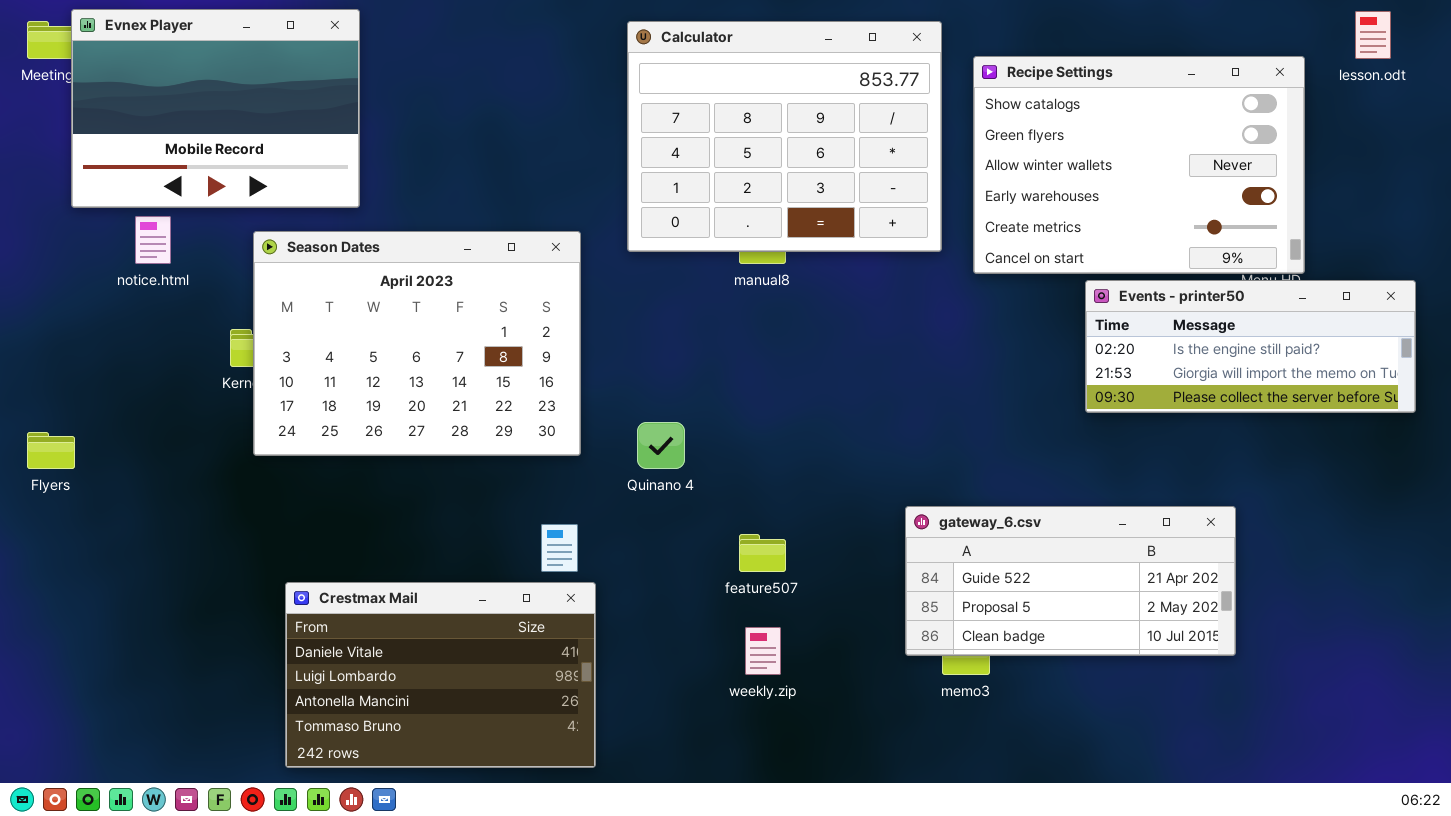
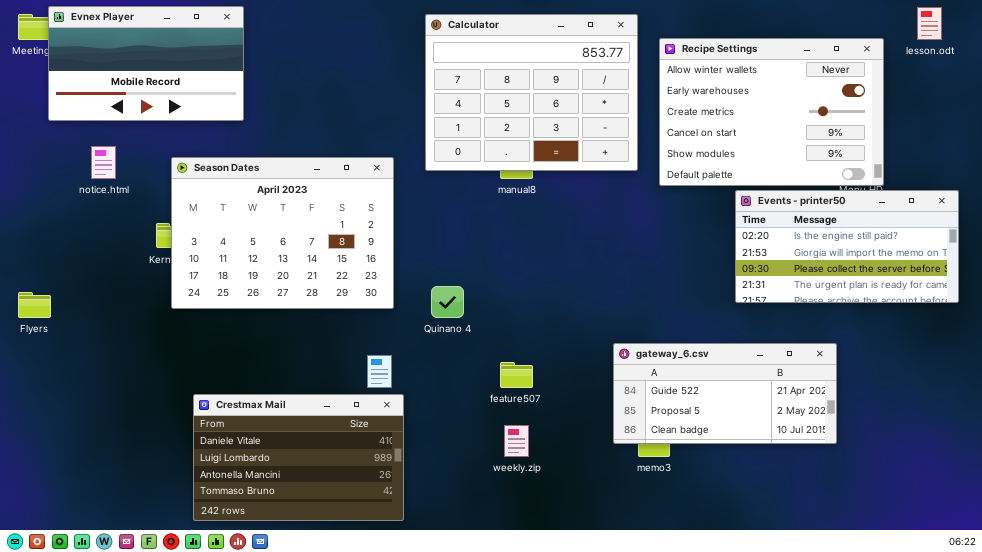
Evnex Player: [71,9,360,208] -> [48,6,244,121], resized
Recipe Settings: [973,56,1305,274] -> [659,38,884,186], scrolled down 2 rows
Events - printer50: [1085,280,1416,413] -> [735,190,959,303], resized

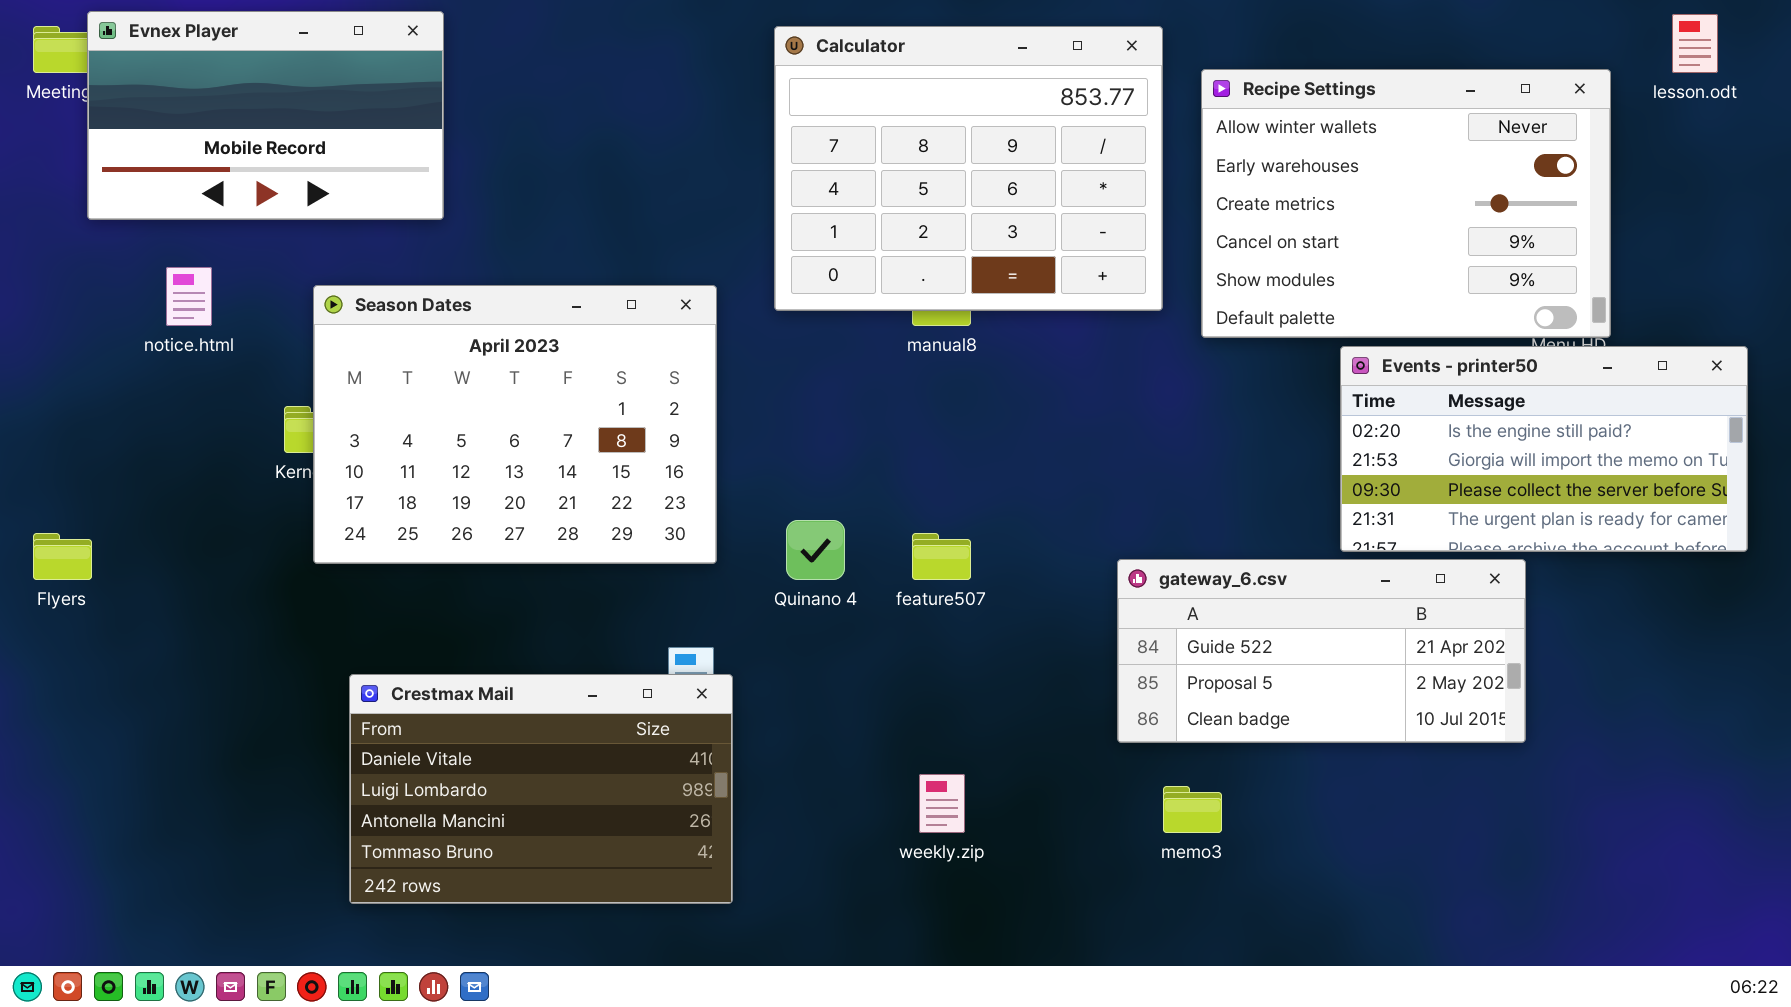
gateway_6.csv: [613,343,837,444] -> [1117,559,1526,743], moved
feature507: [500,362,533,388] -> [912,533,971,580], moved
Crestmax Mail: [193,394,404,521] -> [349,674,733,904], moved

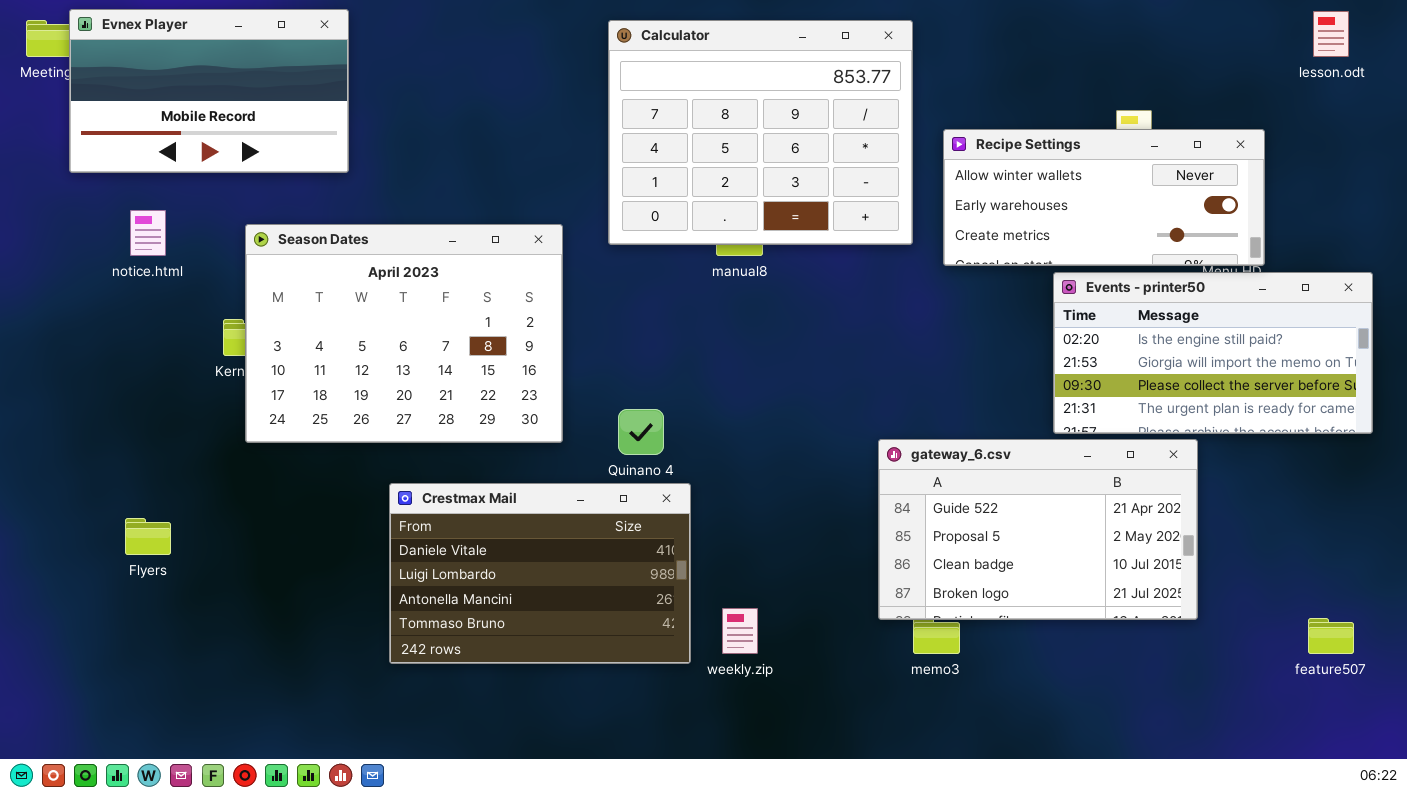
Recipe Settings: [1201,69,1611,338] -> [943,129,1265,266], resized
Flyers: [33,533,92,580] -> [125,518,171,555], moved
feature507: [912,533,971,580] -> [1308,618,1354,654], moved
gateway_6.csv: [1117,559,1526,743] -> [878,439,1198,620], resized
Crestmax Mail: [349,674,733,904] -> [389,483,691,664], moved

